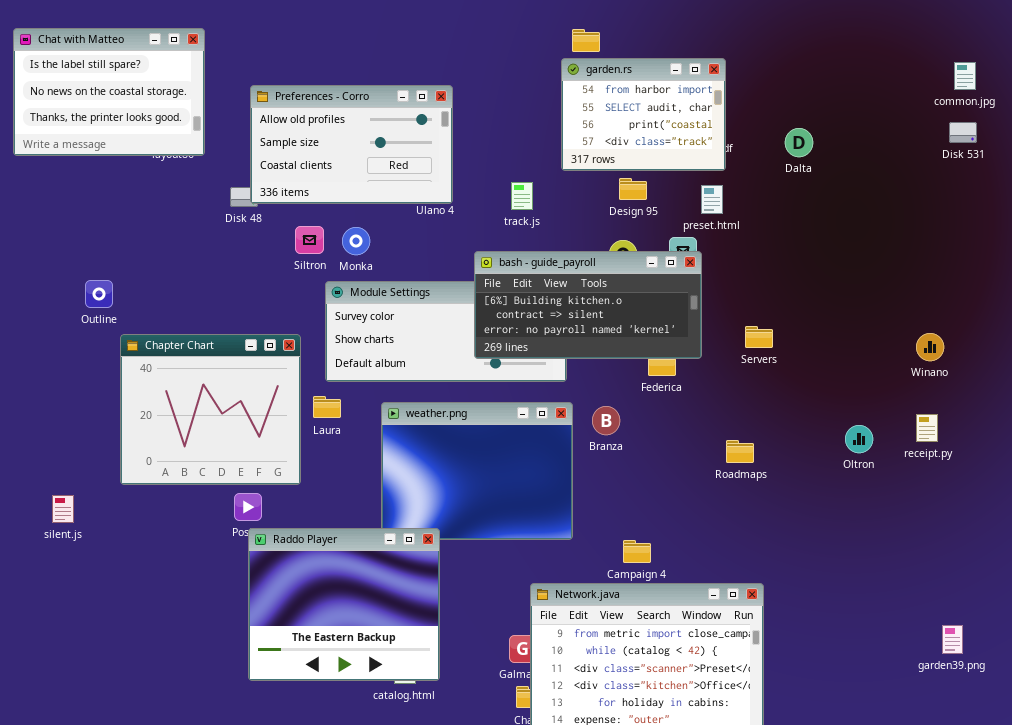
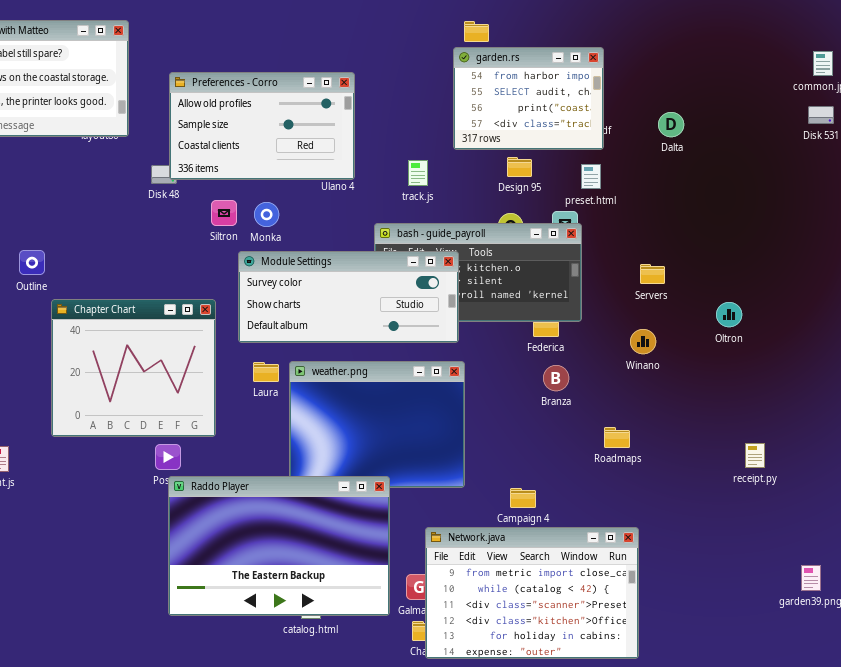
Module Settings: [325,281,567,382] -> [238,251,459,343], raised
Servers: [745,326,773,348] -> [640,264,665,284], moved
Winano: [916,333,944,361] -> [630,329,656,354], moved
Laura: [313,396,341,418] -> [253,362,279,382], moved
Branza: [592,406,620,435] -> [543,365,569,391], moved
receipt.py: [916,414,938,442] -> [745,443,765,468], moved
Oltron: [845,425,873,453] -> [716,302,742,327], moved
Roadmaps: [726,440,754,463] -> [604,427,630,448], moved
Raddo Player: [248,528,440,681] -> [168,476,390,616], resized

